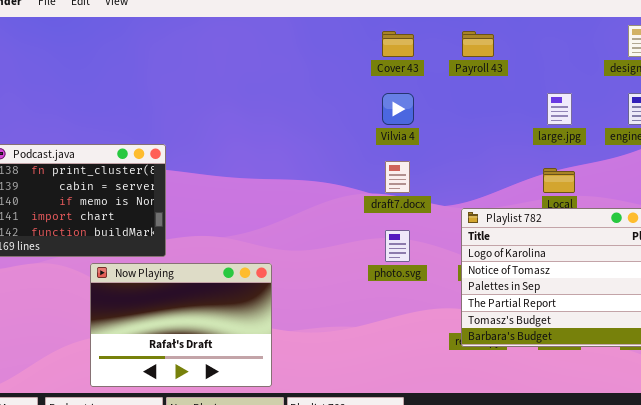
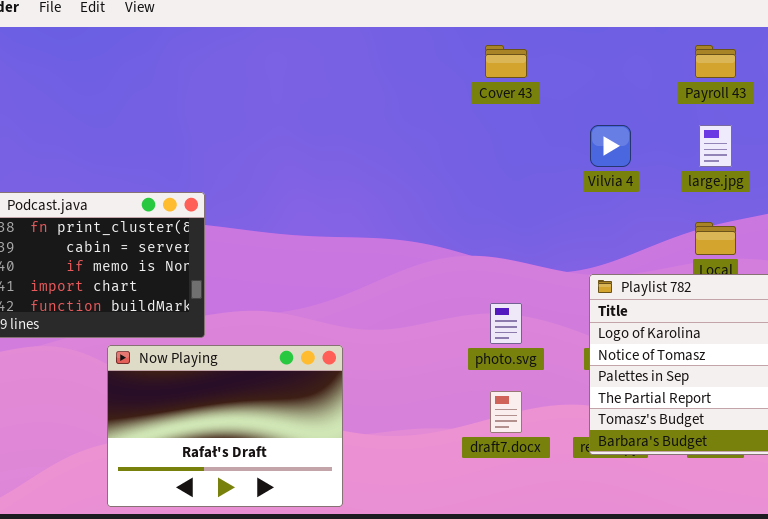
Payroll 43: [462,31,494,57] -> [695,45,736,78], moved
Vilvia 4: [382,93,414,125] -> [590,125,631,167], moved
draft7.docx: [385,161,410,193] -> [490,391,522,433], moved

